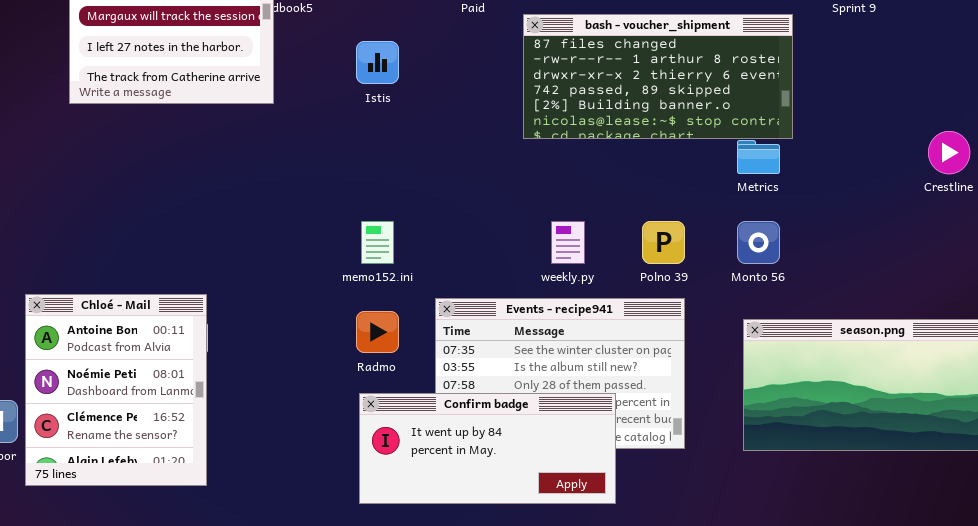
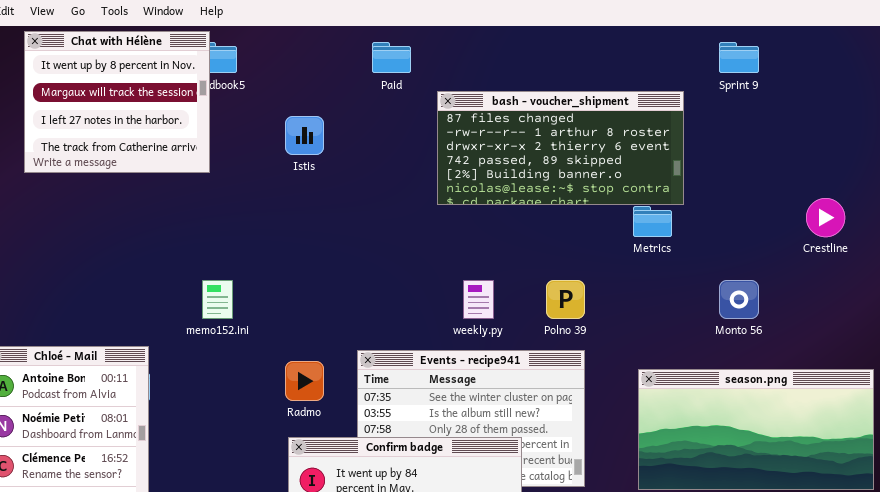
memo152.ini: [361,221,394,264] -> [202,280,233,319], moved
Monto 56: [737,221,780,264] -> [719,280,759,319], moved

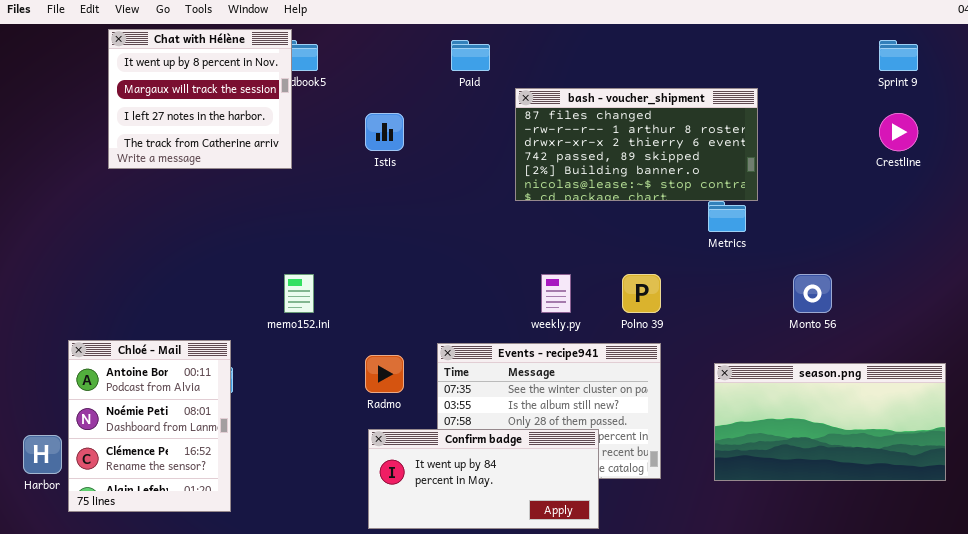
Sprint 9: [719,42,759,73] -> [879,40,918,71], moved
Crestline: [806,198,845,237] -> [879,113,918,151], moved

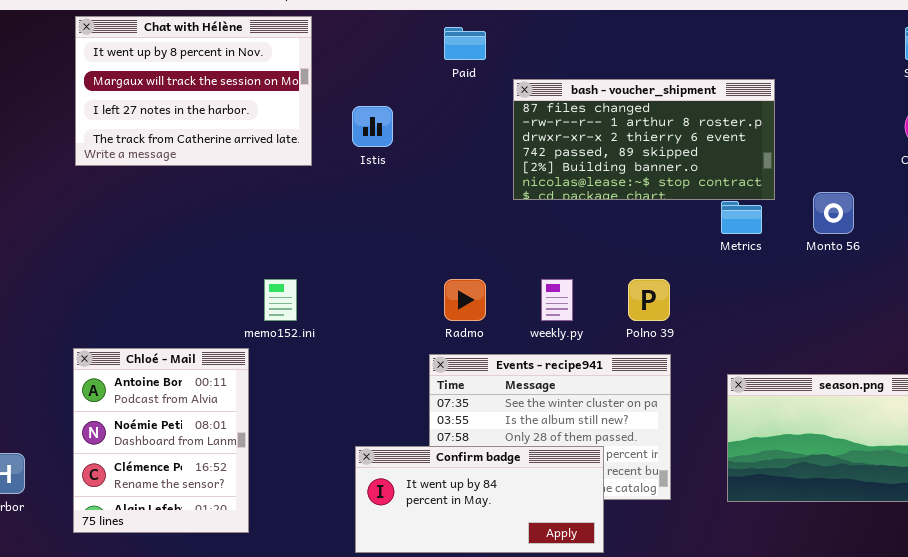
Chat with Hélène: [108,29,292,169] -> [75,16,312,166], resized
Monto 56: [793,274,832,313] -> [813,192,854,234], moved
Chloé - Mail: [68,340,231,512] -> [73,348,249,533], moved
Radmo: [365,355,404,393] -> [444,279,486,321], moved

